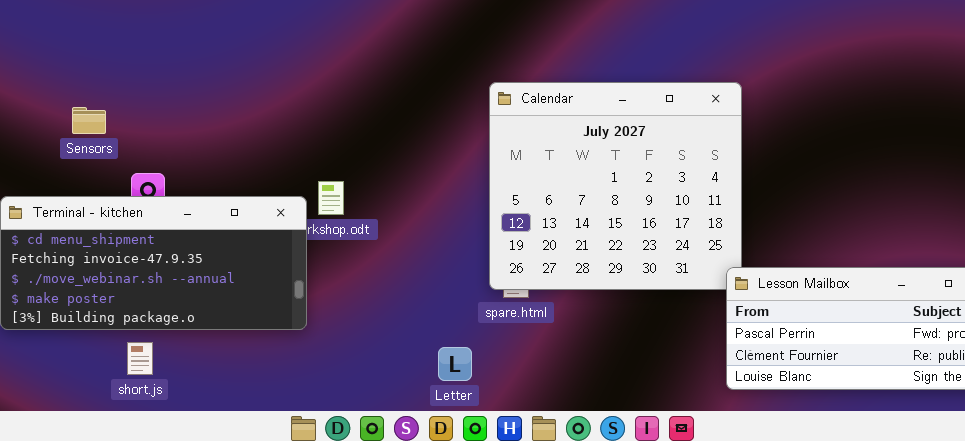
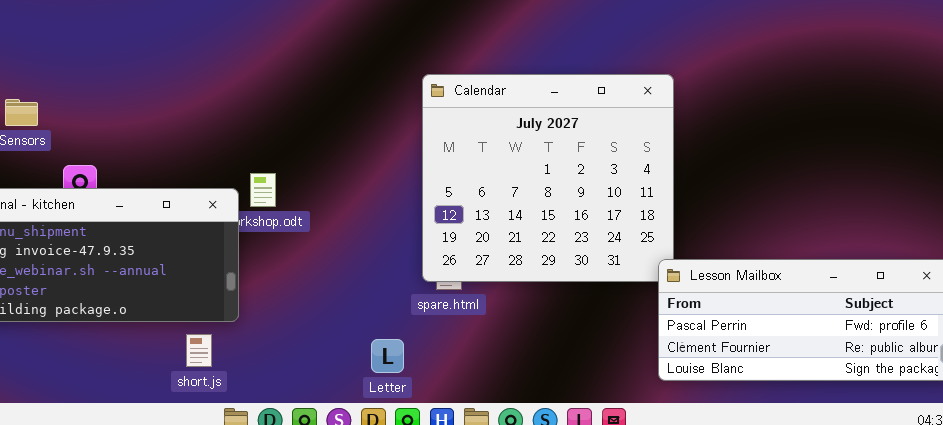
short.js: [127,342,153,375] -> [186,334,212,367], moved

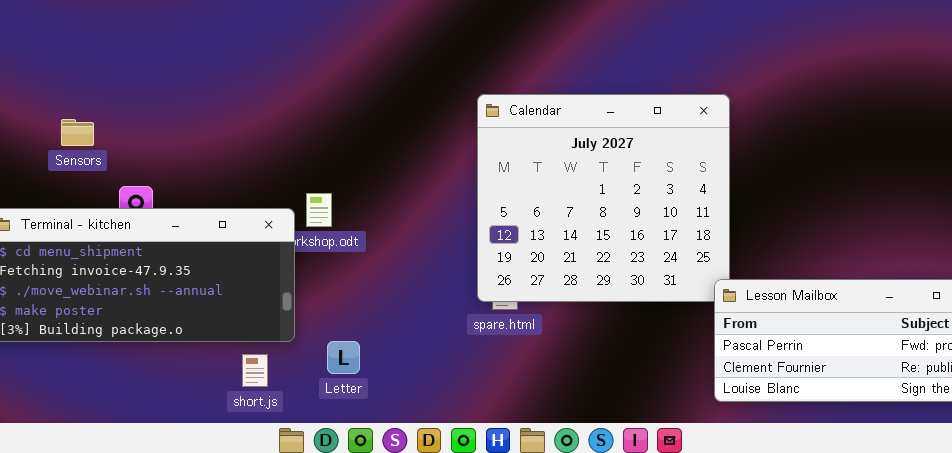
Letter: [371,339,404,373] -> [327,341,360,374], moved

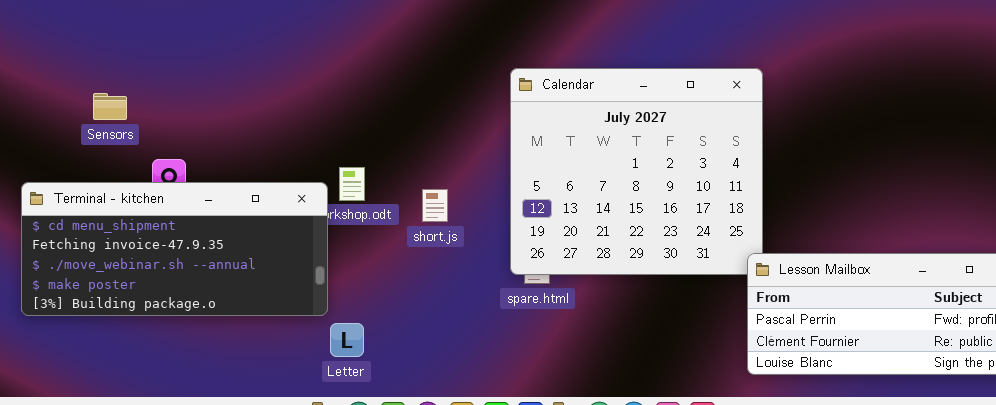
Letter: [327,341,360,374] -> [330,323,364,357], moved
short.js: [242,354,268,387] -> [422,189,448,222], moved

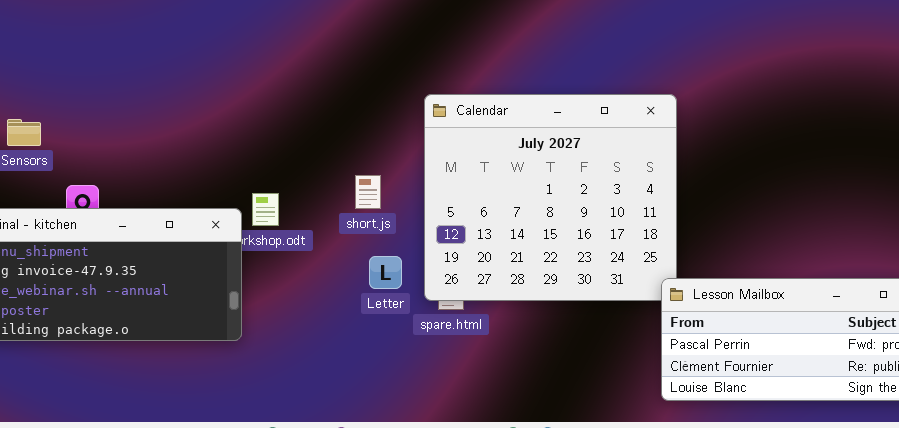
short.js: [422,189,448,222] -> [355,175,381,209], moved
Letter: [330,323,364,357] -> [369,256,402,289], moved

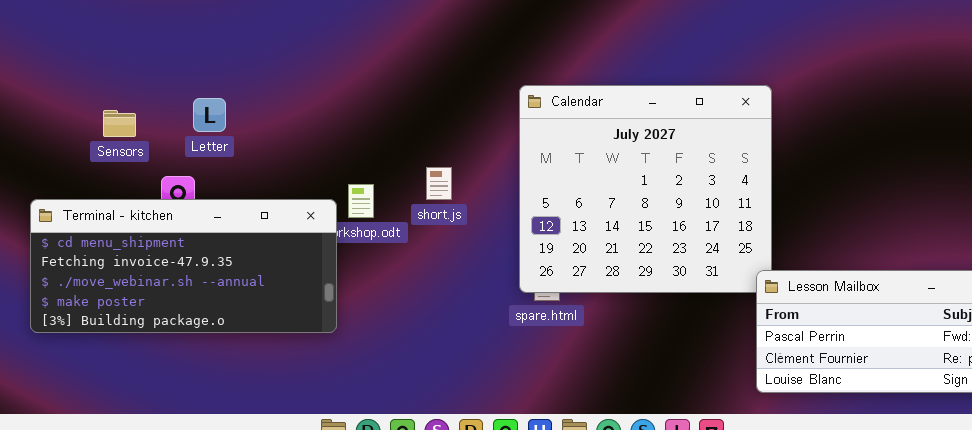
short.js: [355,175,381,209] -> [426,167,452,200], moved
Letter: [369,256,402,289] -> [193,98,226,132], moved

